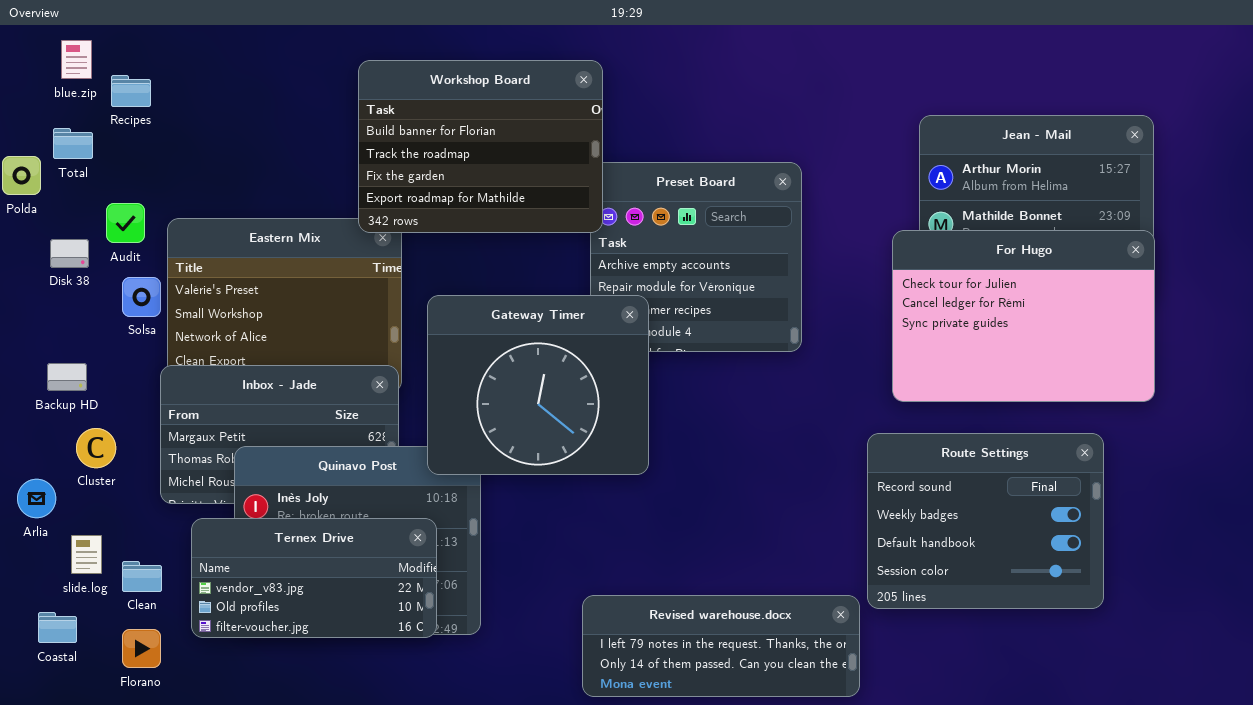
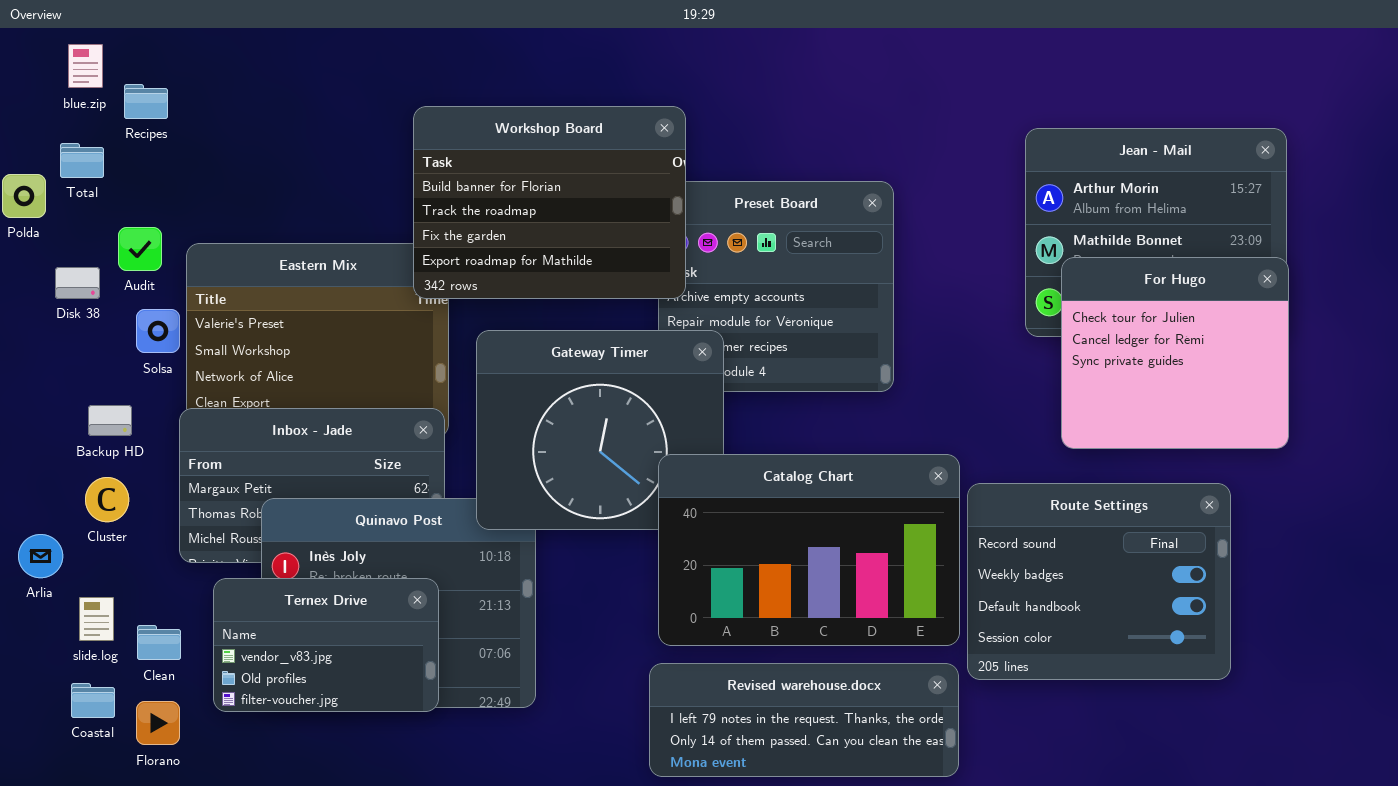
Workshop Board: [358,60,603,233] -> [413,106,686,299], moved
For Hugo: [892,230,1155,402] -> [1061,257,1289,449], resized
Backup HD: [47,363,87,391] -> [88,405,132,436], moved
Catalog Chart: none -> [658,454,960,646], opened
Ternex Drive: [191,518,437,638] -> [213,578,439,712], resized
Coastal: [38,612,77,643] -> [71,683,115,718], moved

